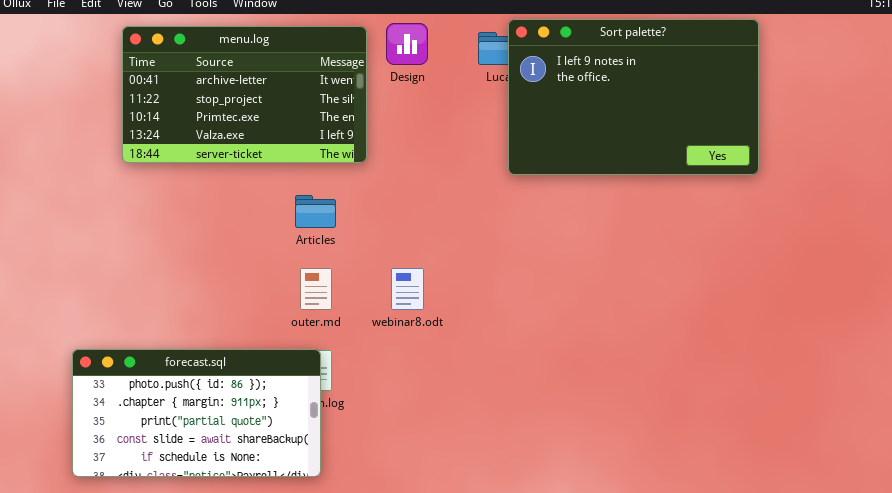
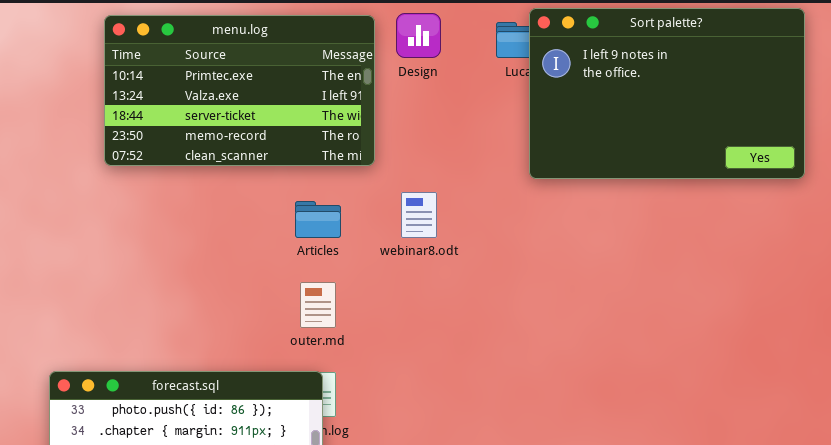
menu.log: [122,26,367,163] -> [104,15,375,166], scrolled down 2 rows
webinar8.odt: [391,268,424,310] -> [401,192,437,238], moved

